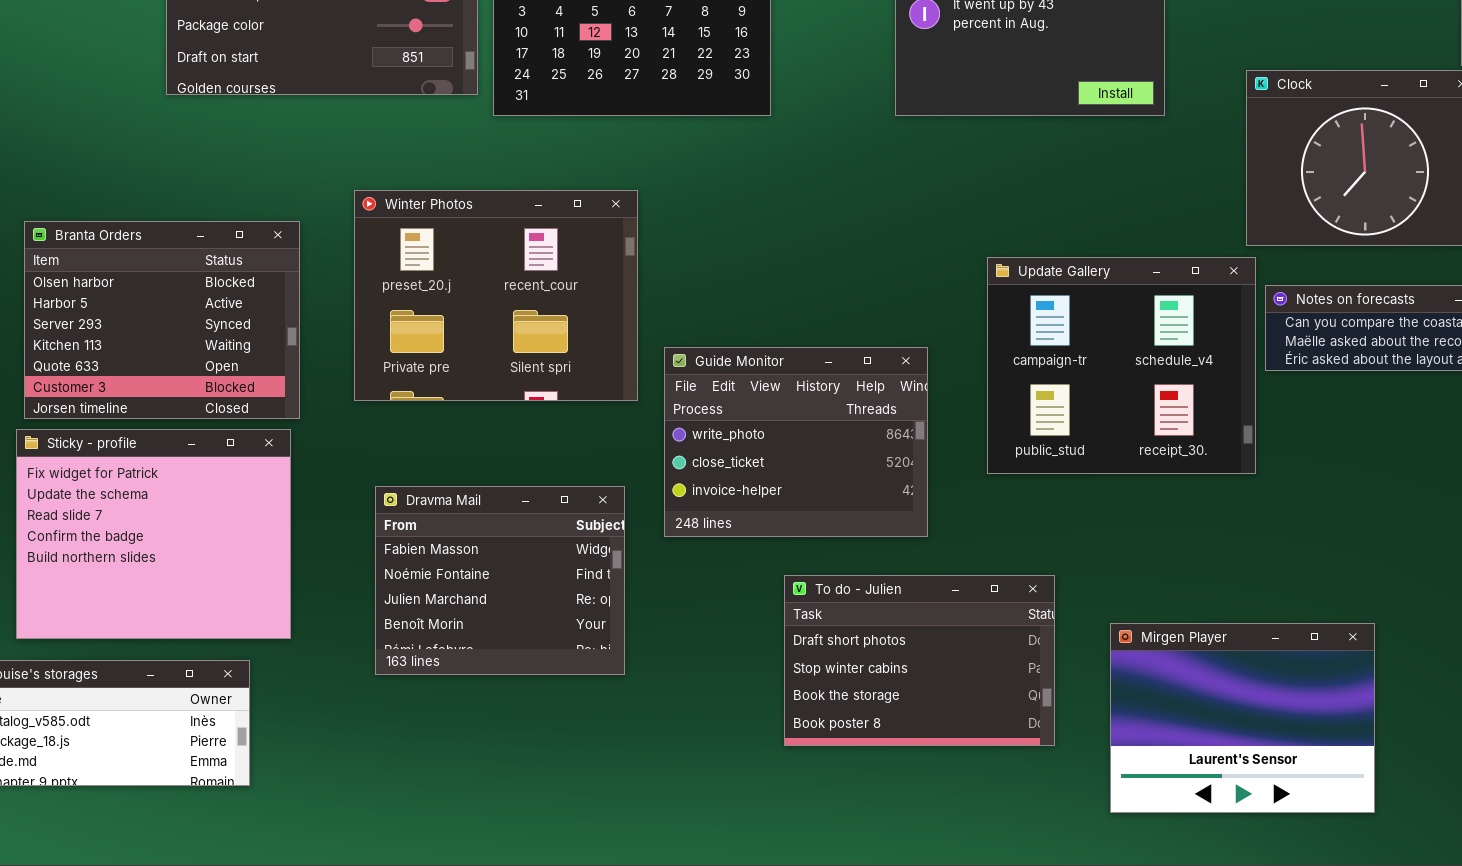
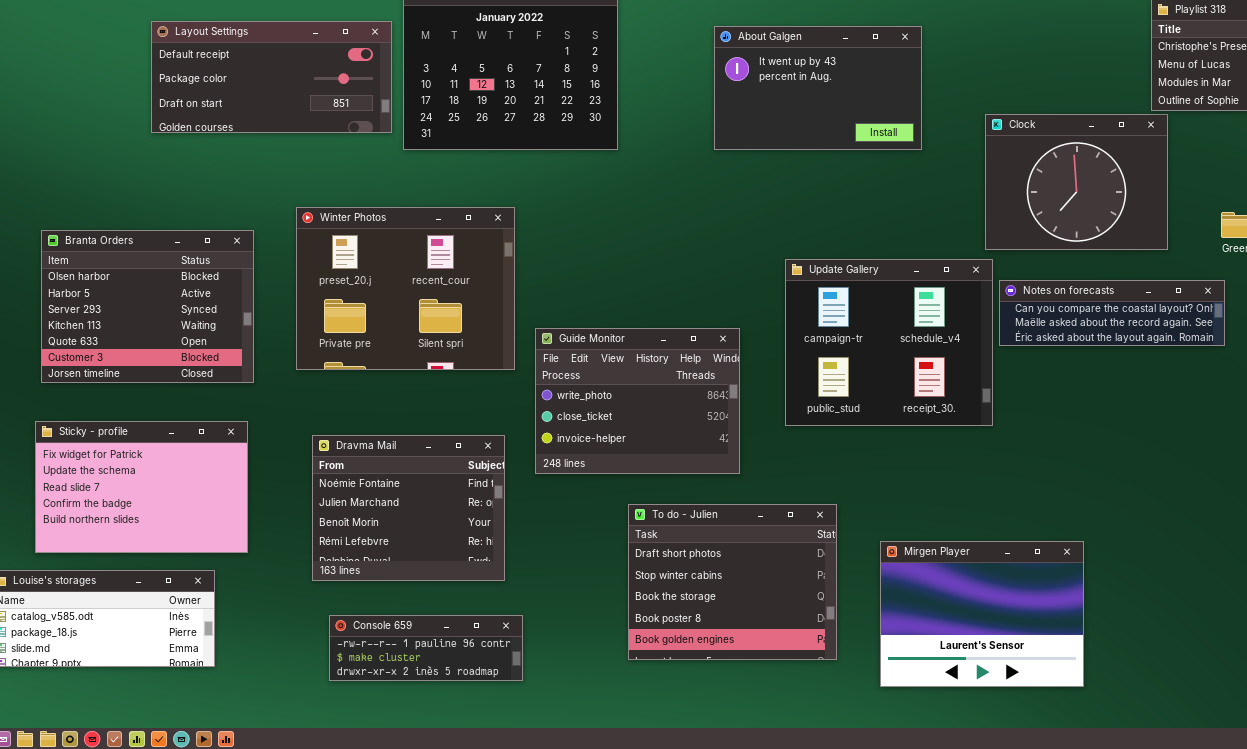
Sticky - profile: [16,429,291,639] -> [35,421,248,553], resized
Dravma Mail: [375,486,625,675] -> [312,435,505,581], scrolled down 1 row
To do - Julien: [784,575,1055,746] -> [628,504,837,660], resized
Console 659: none -> [329,615,523,681], opened

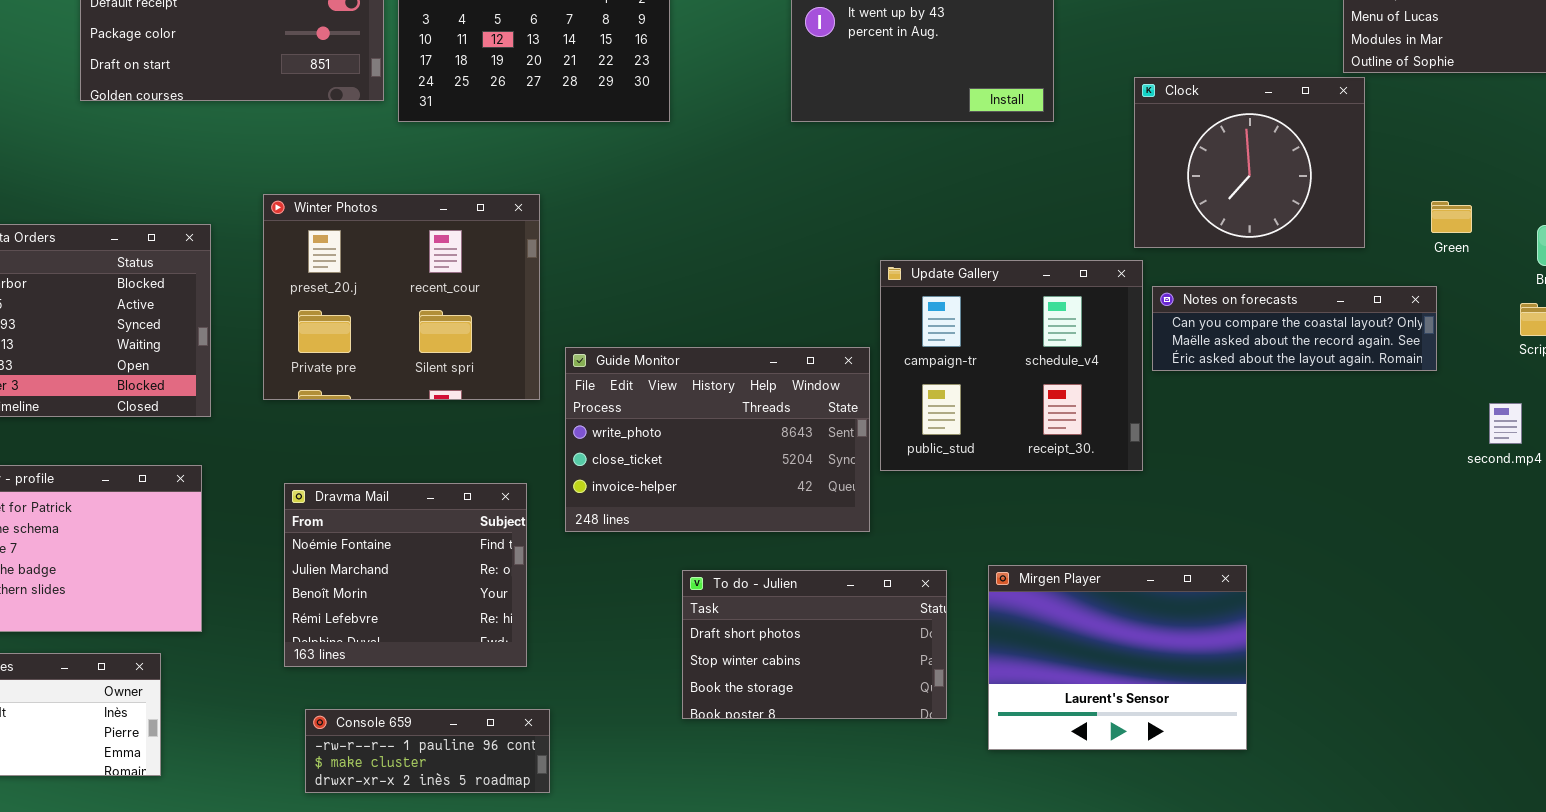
Guide Monitor: [535,328,740,474] -> [565,347,870,532], resized
To do - Julien: [628,504,837,660] -> [682,570,947,719], resized
Mirgen Player: [880,541,1084,687] -> [988,565,1247,750], moved

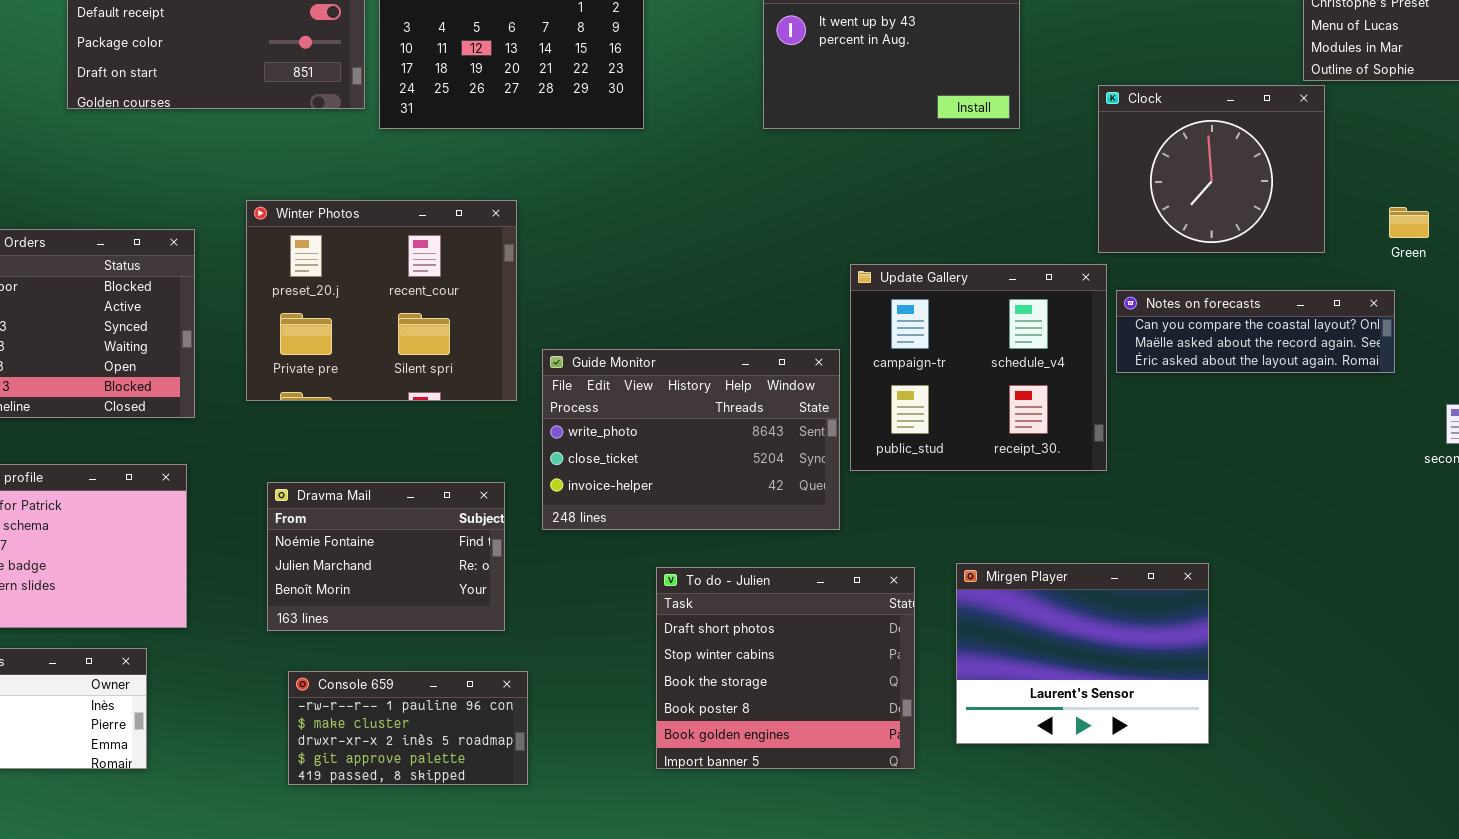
Dravma Mail: [284,483,527,667] -> [267,482,505,631], resized
To do - Julien: [682,570,947,719] -> [656,567,915,769], resized
Console 659: [305,709,550,793] -> [288,671,528,785], resized

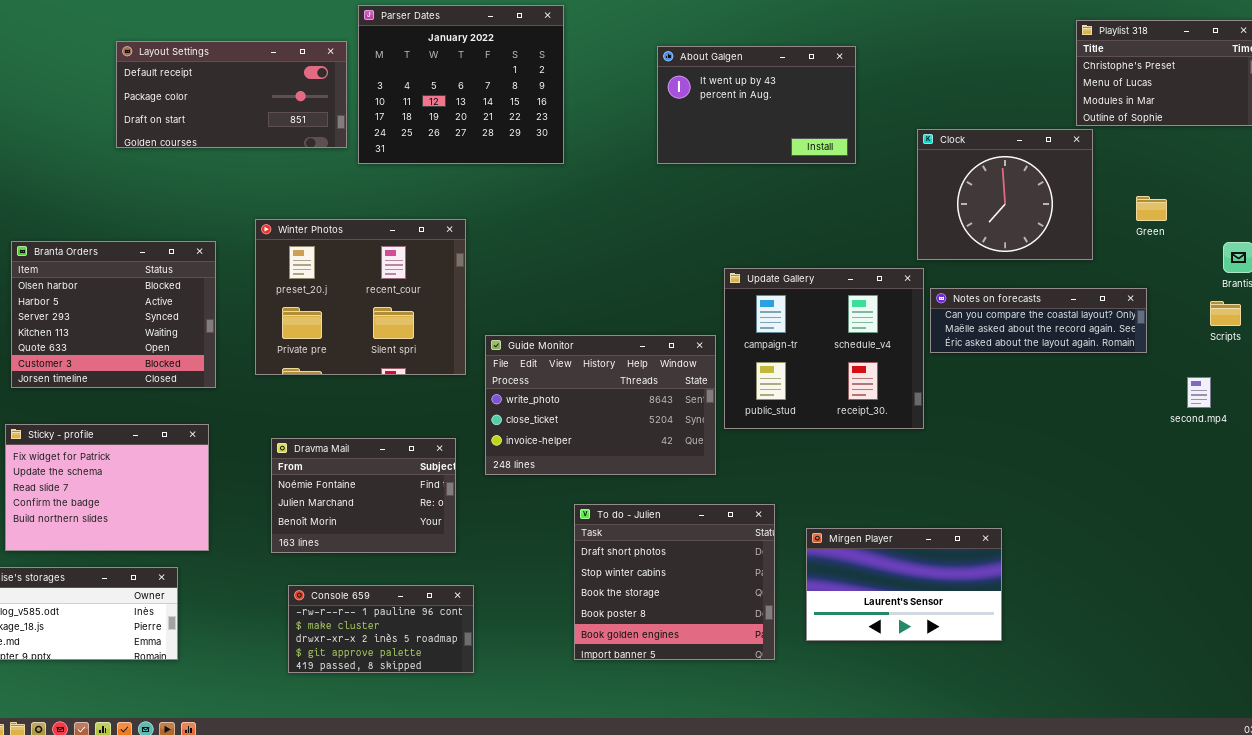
Green: [1389,207,1429,238] -> [1136,196,1167,221], moved
Mirgen Player: [956,563,1209,744] -> [806,528,1002,641], resized

